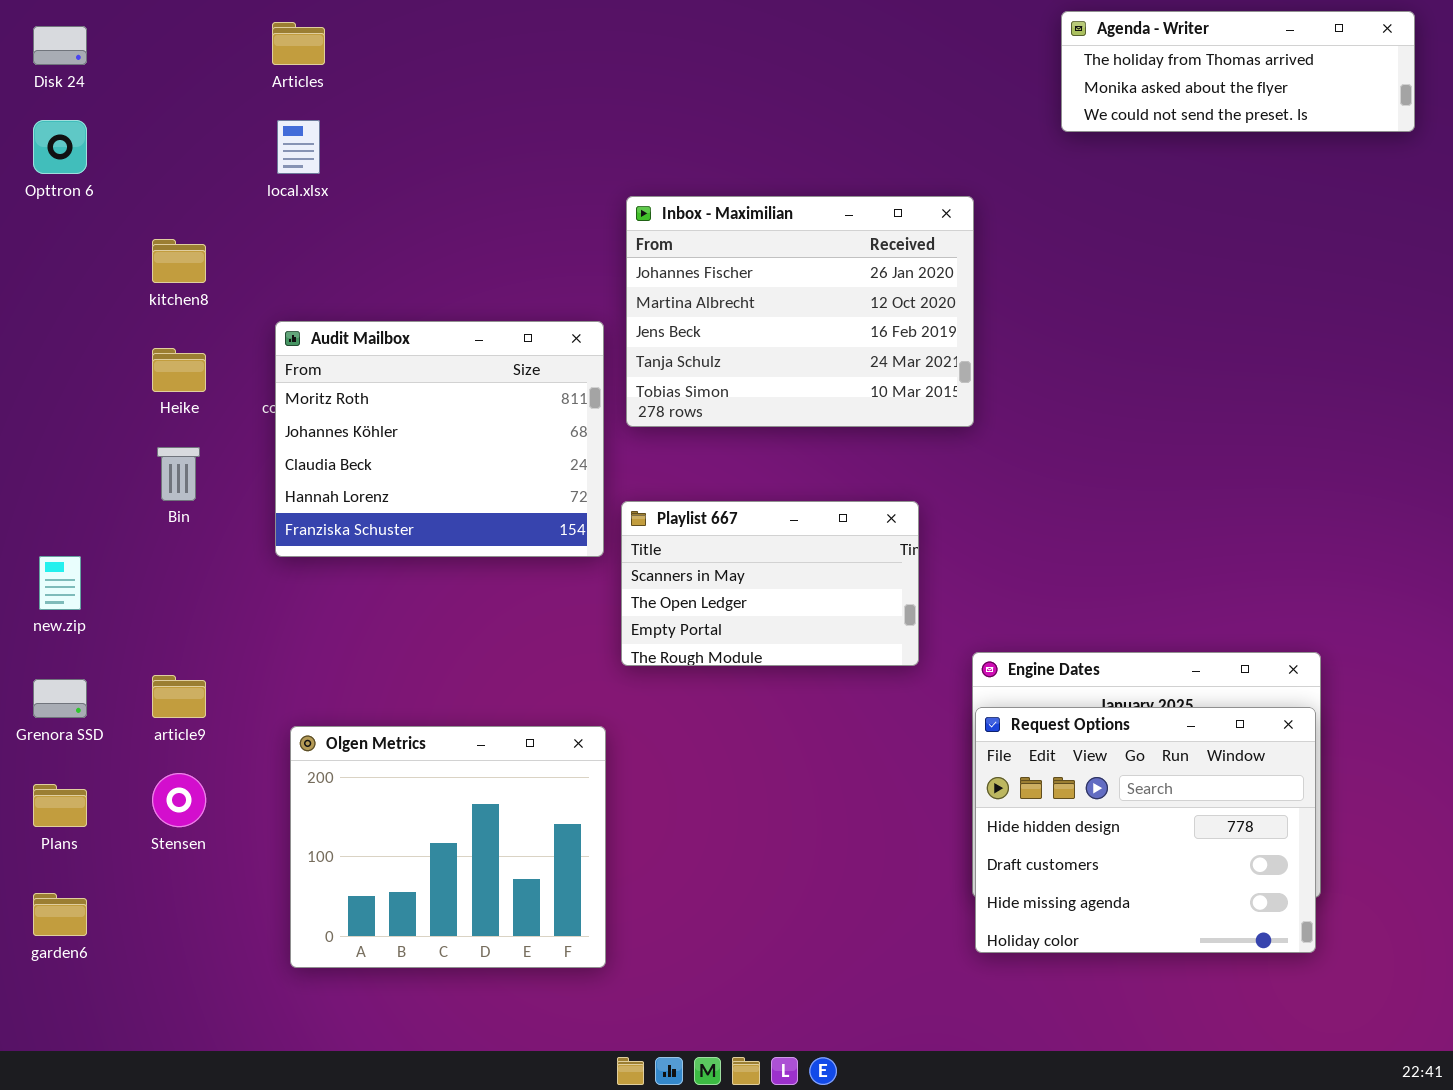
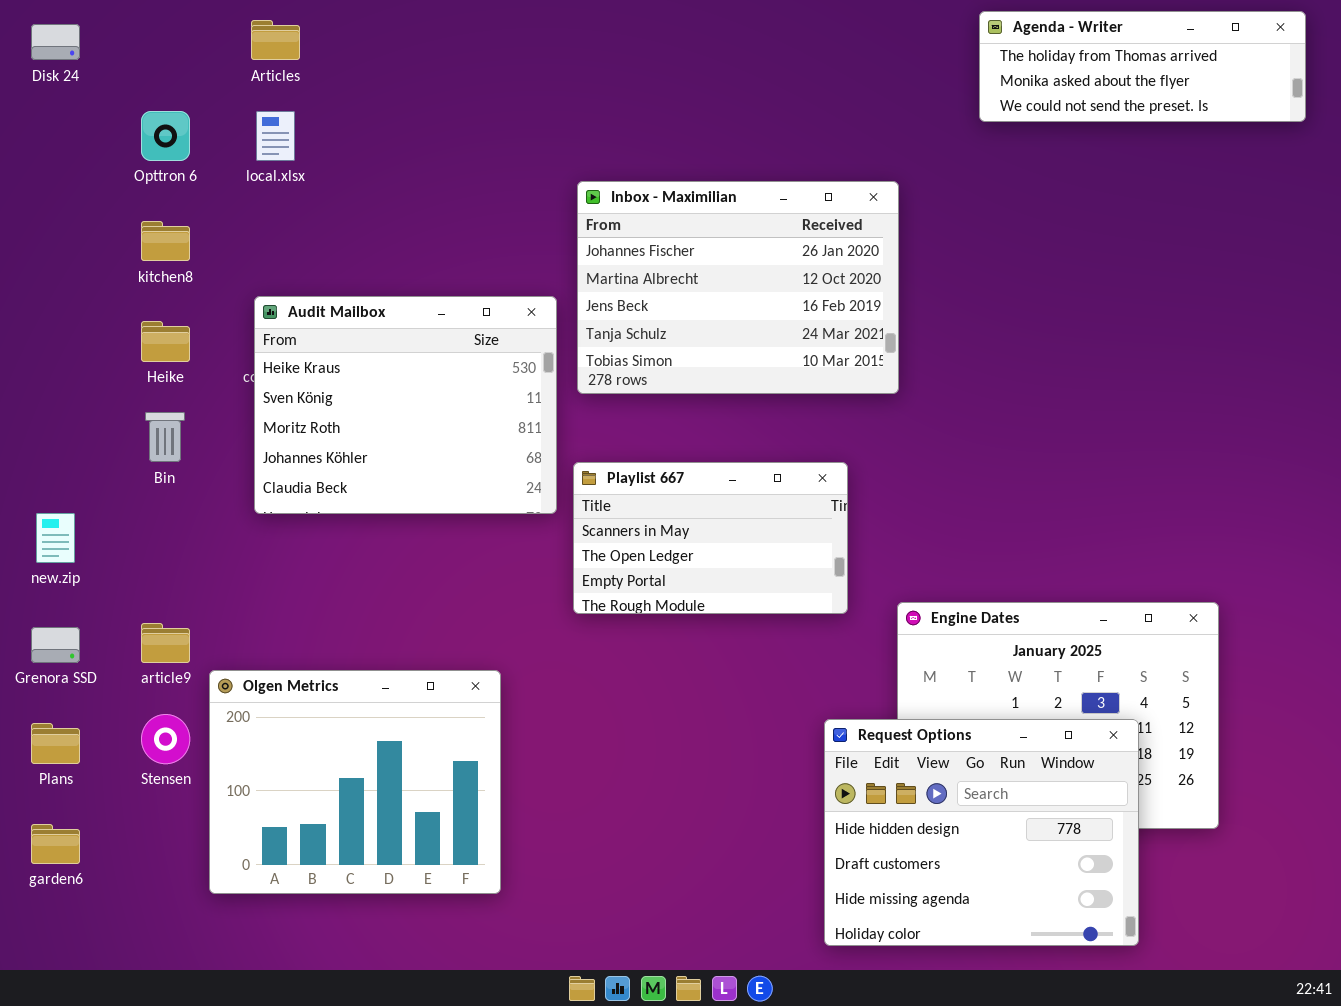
Opttron 6: [33,120,87,174] -> [141,111,190,161], moved
Audit Mailbox: [275,321,604,557] -> [254,296,557,514], scrolled up 2 rows
Request Options: [975,707,1316,953] -> [824,719,1139,946], moved
Olgen Metrics: [290,726,606,968] -> [209,670,501,894], moved

